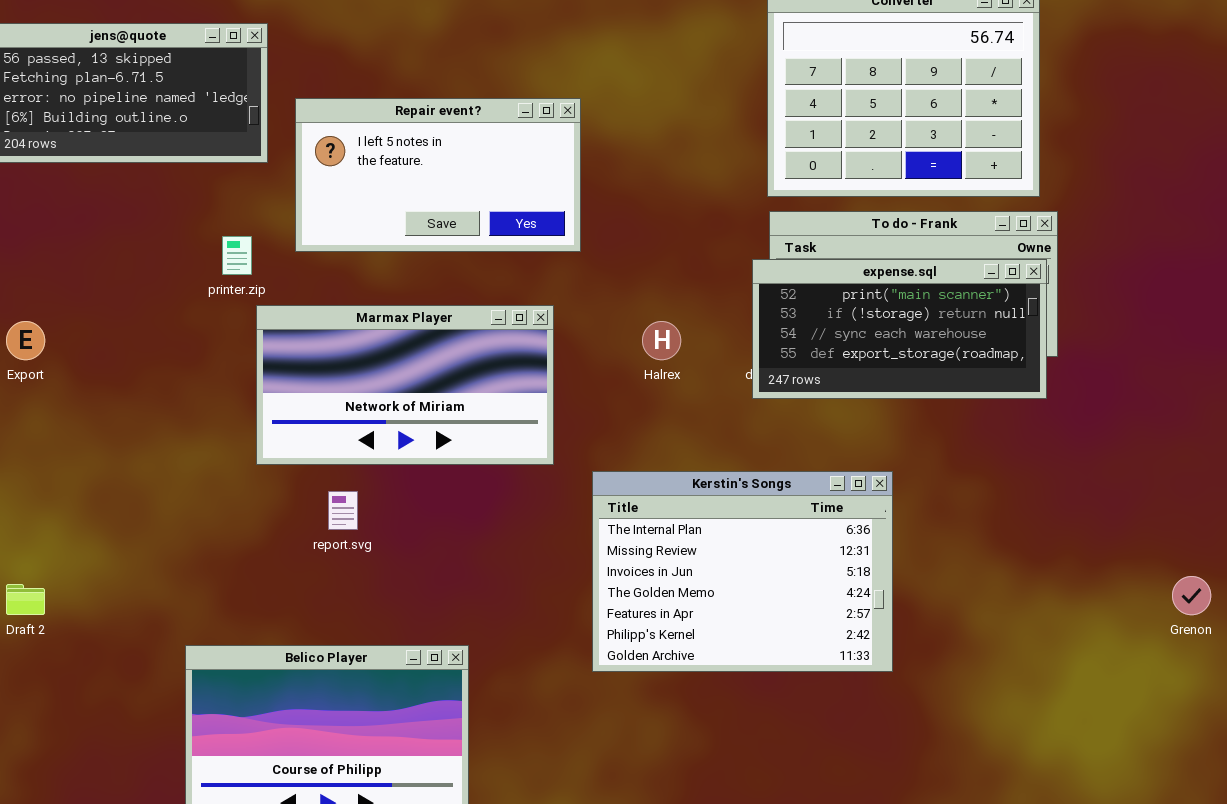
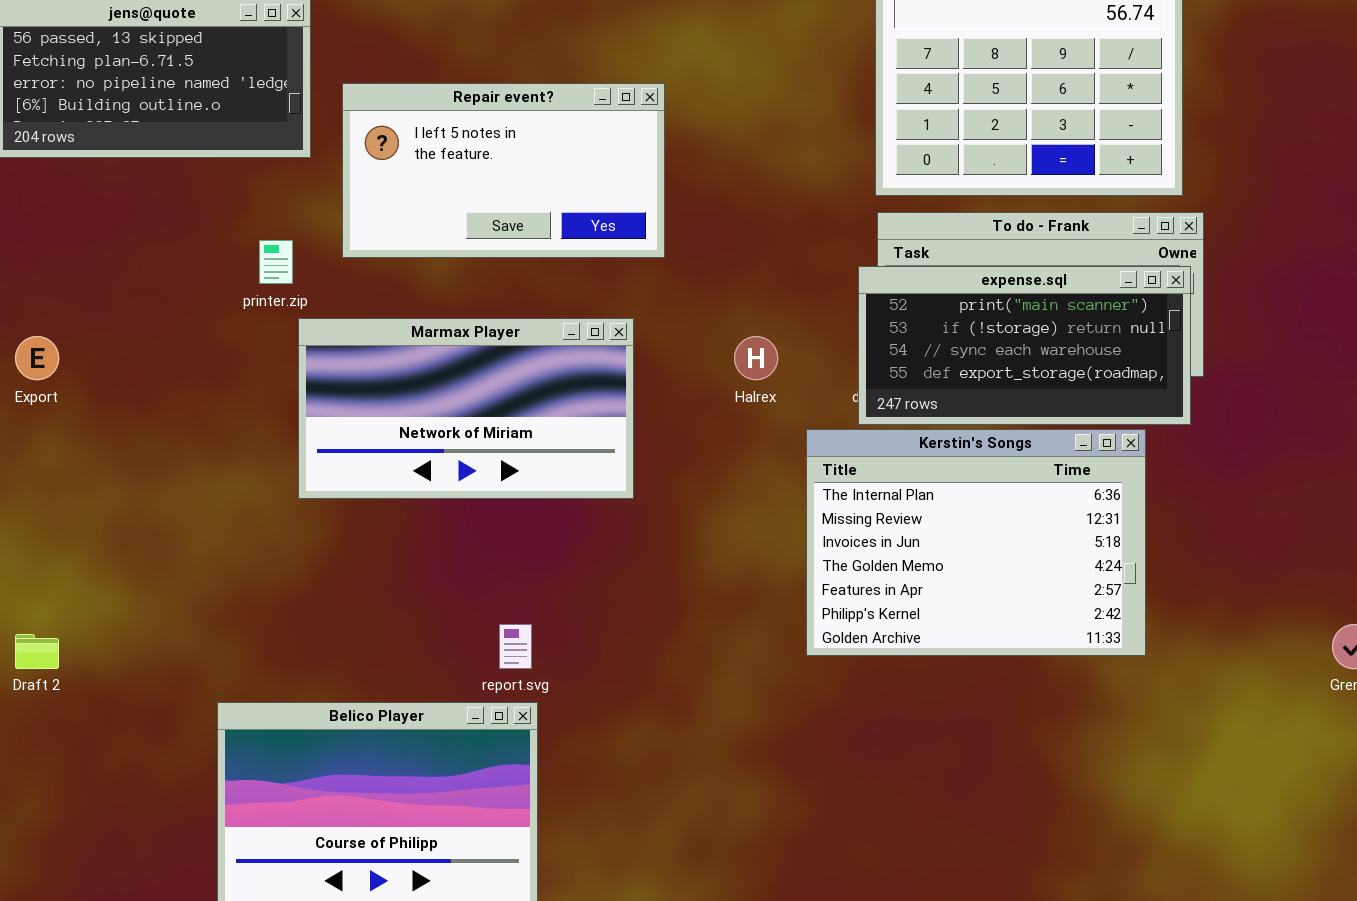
Kerstin's Songs: [592,471,893,672] -> [806,429,1146,656], moved
report.svg: [328,491,358,530] -> [499,624,532,669], moved

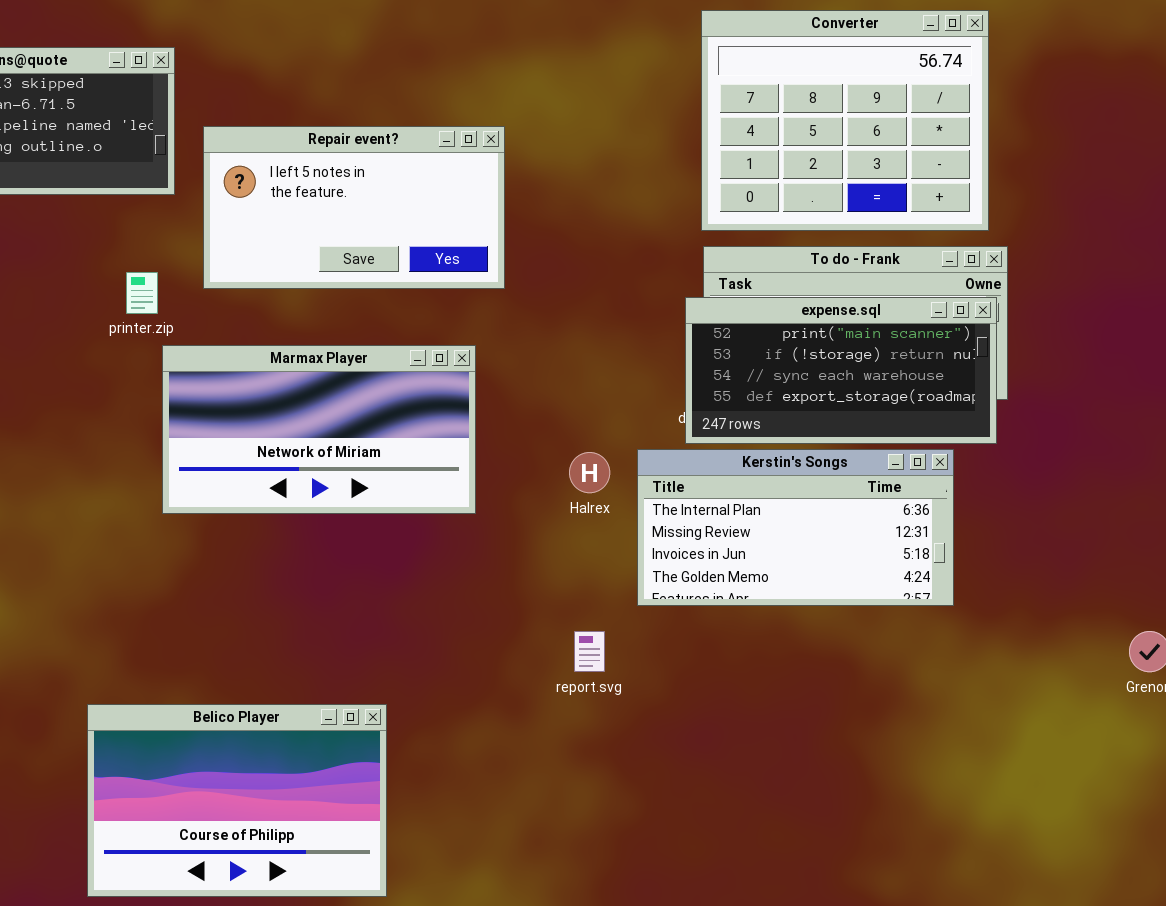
Halrex: [734,336,778,380] -> [569,452,610,493], moved
Kerstin's Songs: [806,429,1146,656] -> [637,449,954,606], resized
report.svg: [499,624,532,669] -> [574,631,605,672], moved

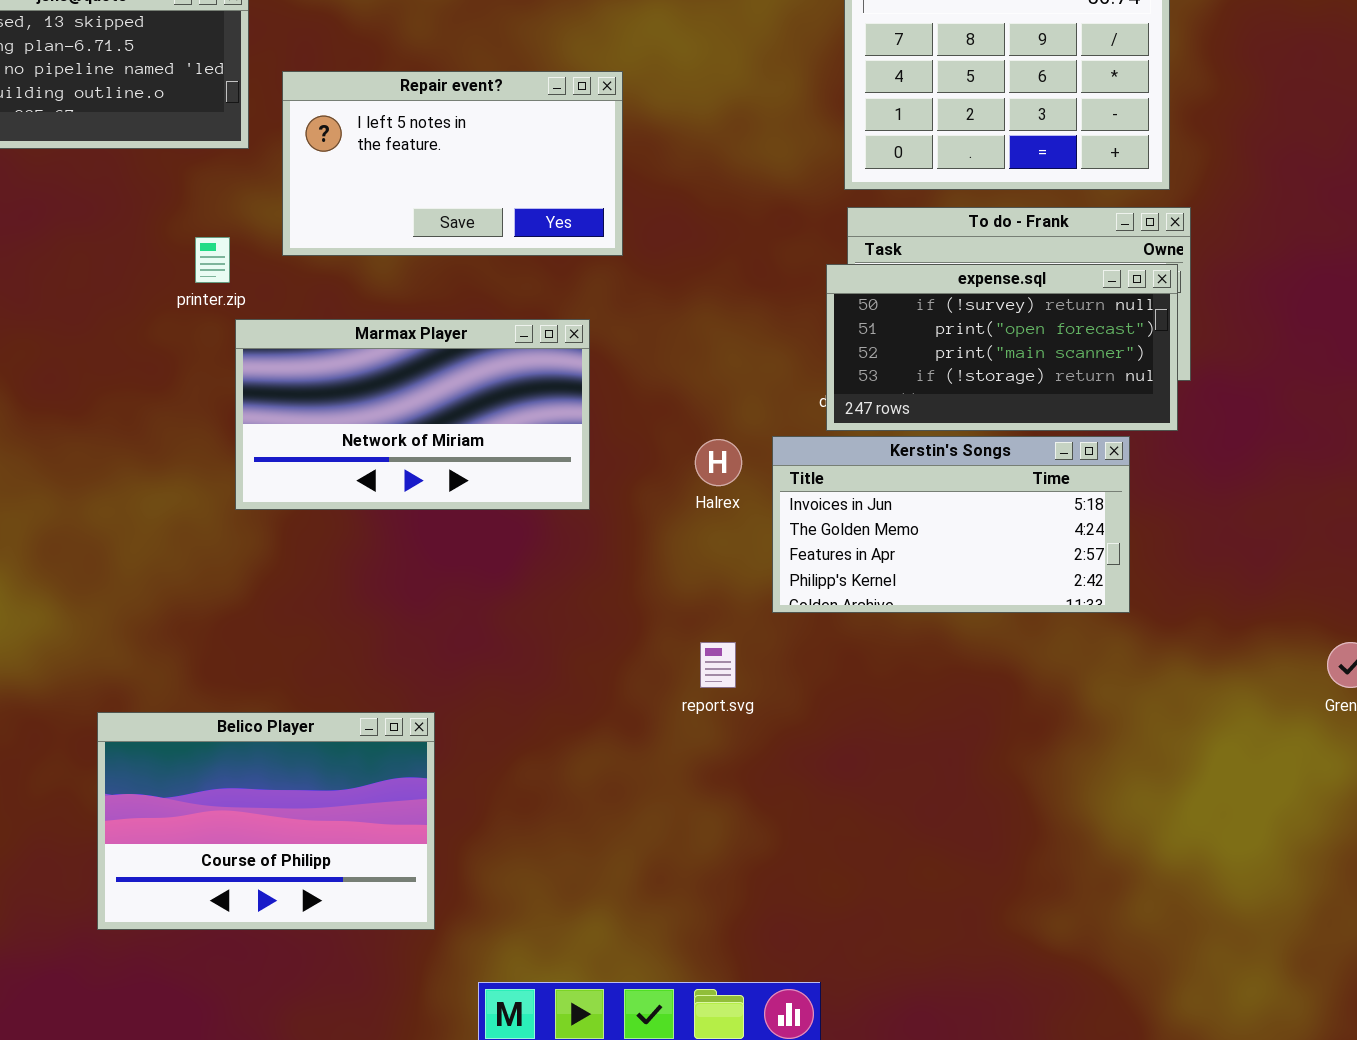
expense.sql: [685,297,997,444] -> [826,264,1178,431], scrolled up 2 rows
Kerstin's Songs: [637,449,954,606] -> [772,436,1130,613], scrolled down 2 rows
Belico Player: [87,704,387,897] -> [97,712,435,930], moved

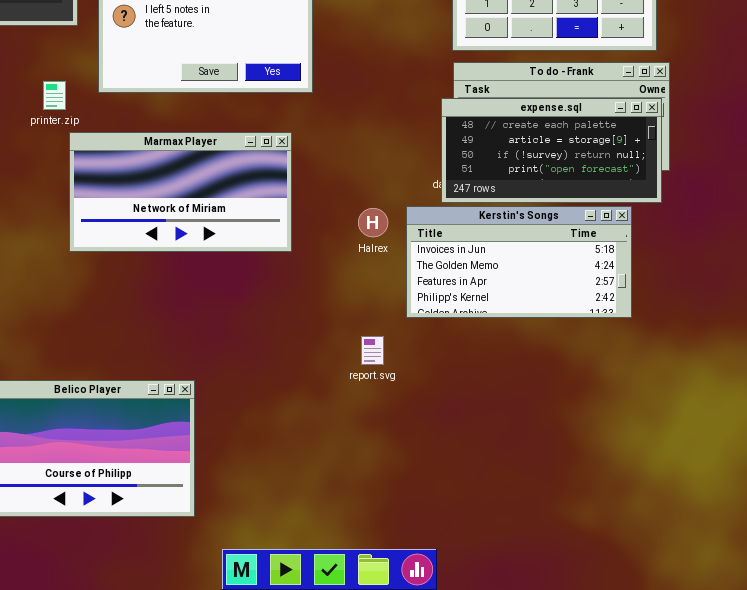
expense.sql: [826,264,1178,431] -> [441,98,662,203], scrolled up 2 rows

